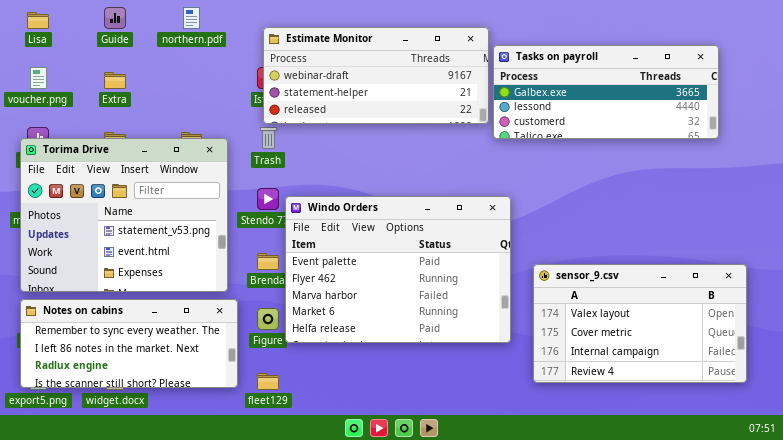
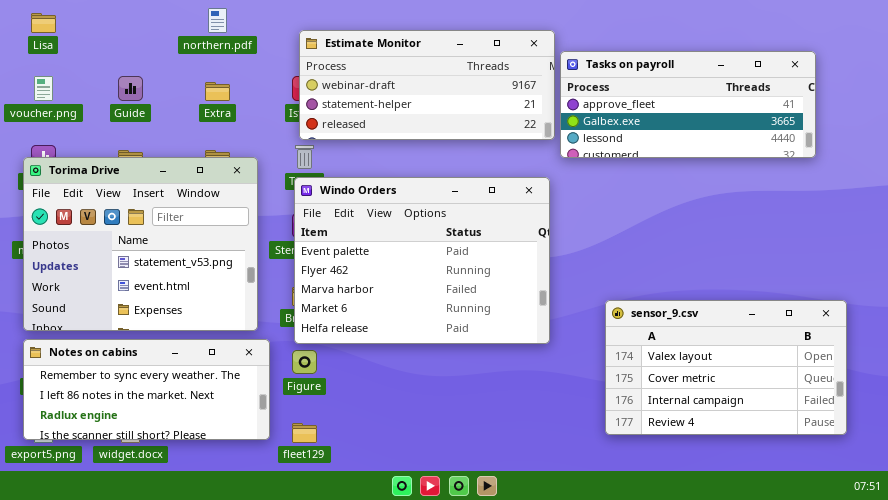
Guide: [104,7,126,29] -> [118,76,143,101], moved
Tasks on payroll: [493,45,719,139] -> [560,51,816,158], scrolled up 1 row
Extra: [104,72,126,89] -> [205,82,230,101], moved
Windo Orders: [285,196,511,343] -> [294,177,550,344], moved

